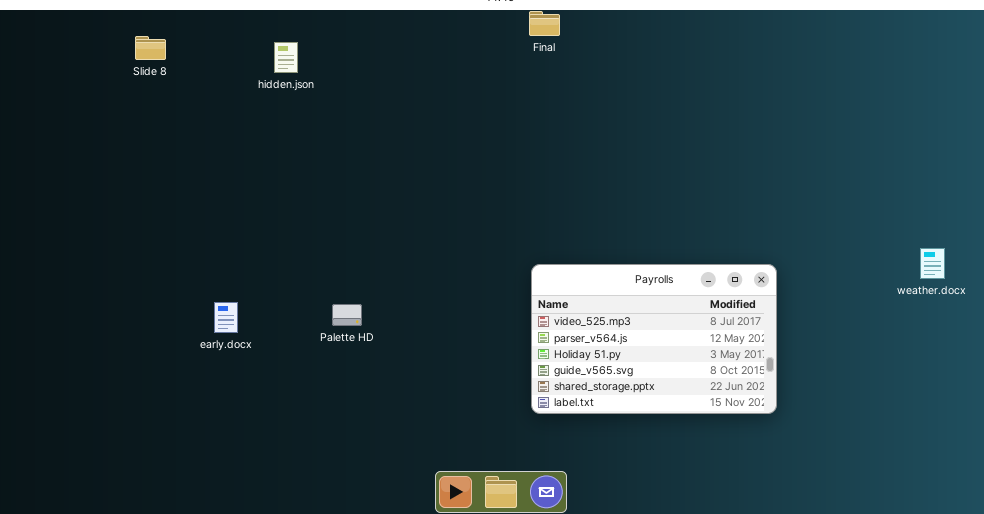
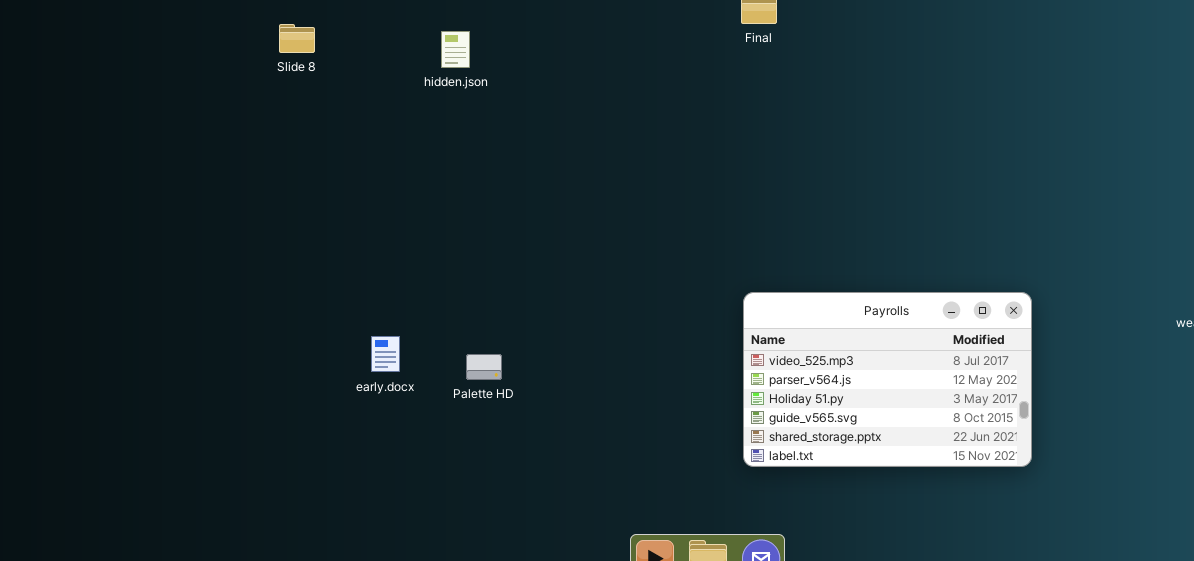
Palette HD: [332,304,362,326] -> [466,354,502,380], moved

